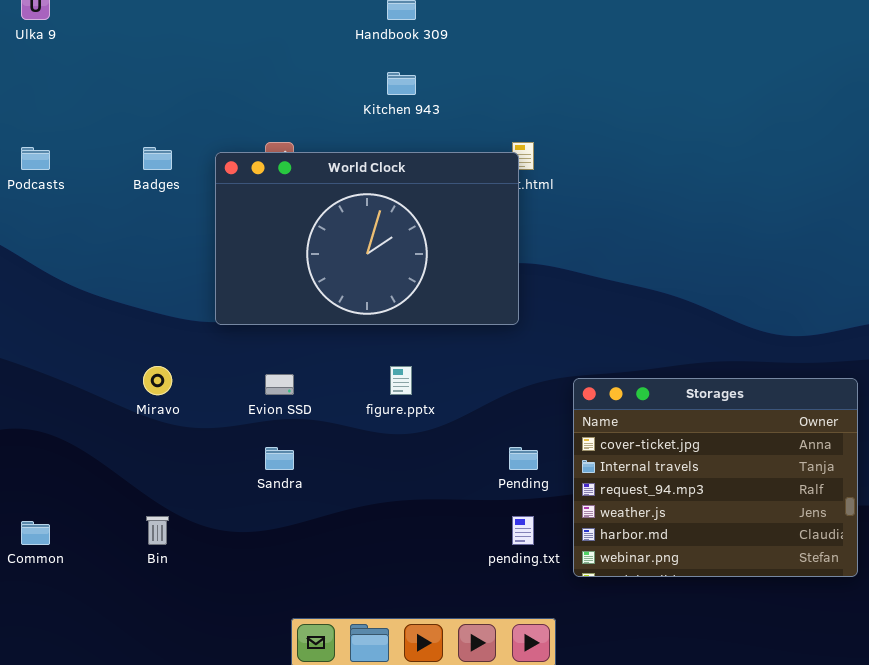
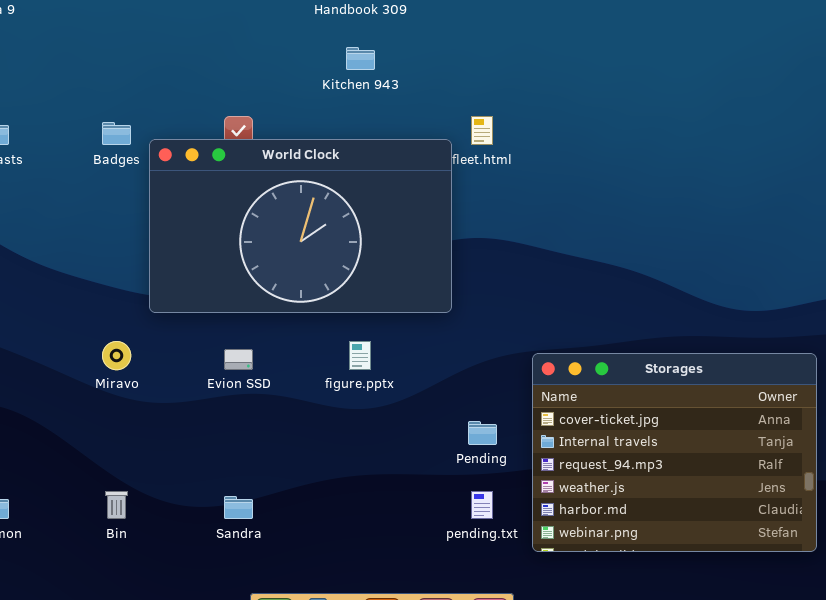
World Clock: [215,152,519,325] -> [149,139,452,313], moved
Sandra: [265,447,294,470] -> [224,496,253,519], moved

